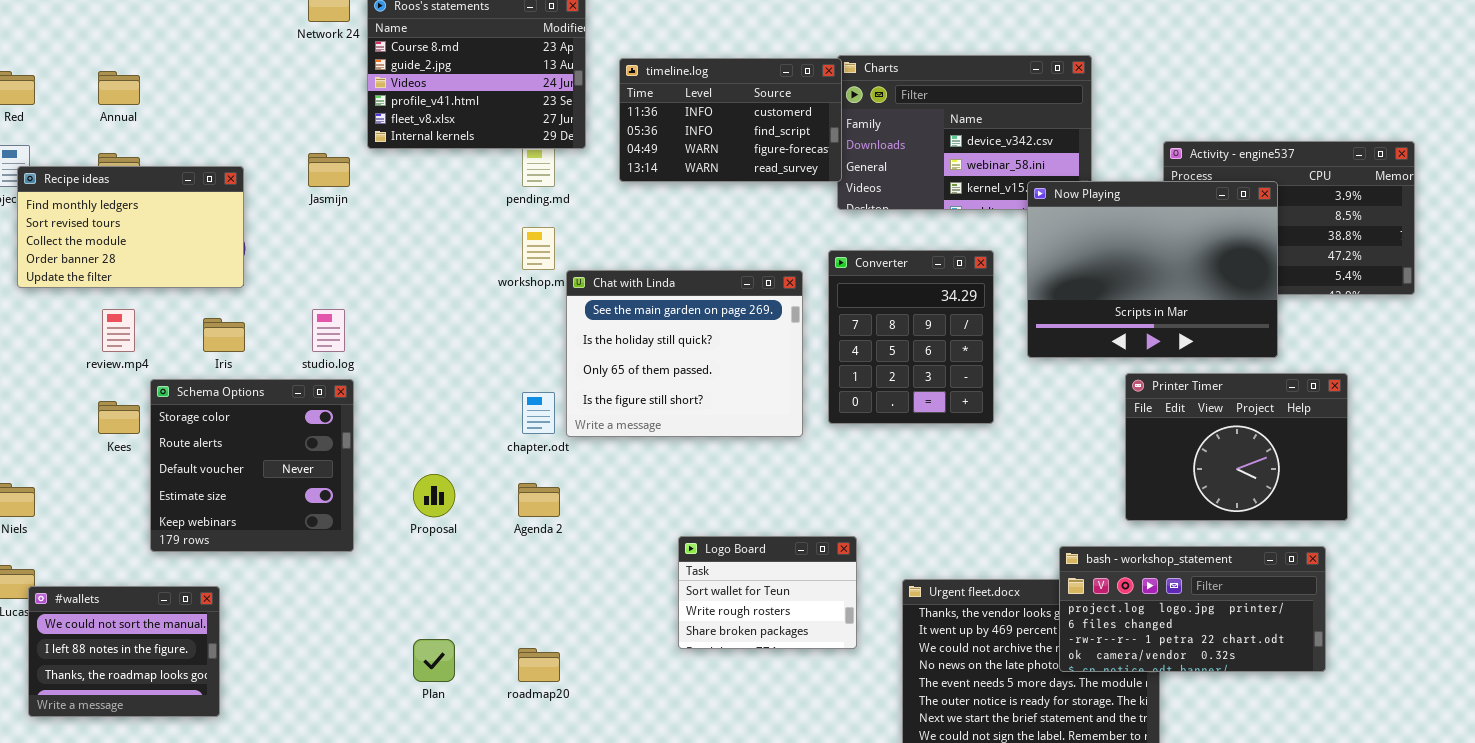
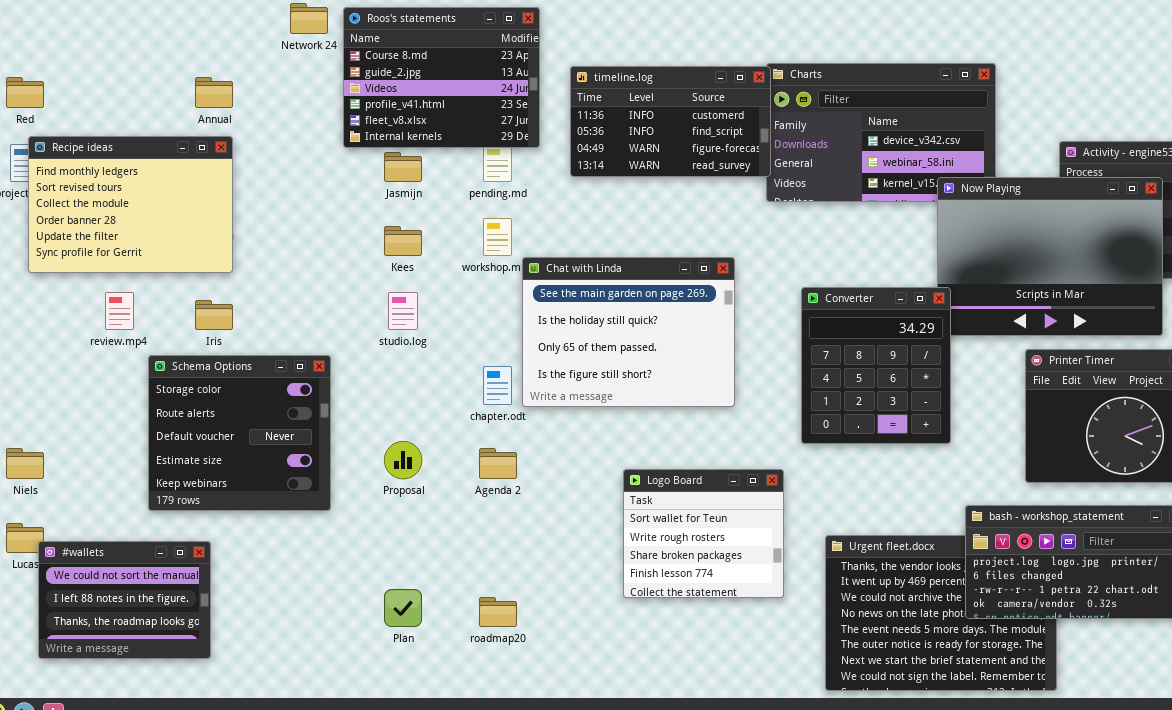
Annual: [98,71,140,105] -> [195,77,233,108], moved
Jasmijn: [308,153,350,187] -> [384,152,422,182], moved
Recipe ideas: [17,166,244,288] -> [28,136,233,273], resized
Converter: [828,250,994,424] -> [801,287,951,444], moved
studio.log: [312,309,345,352] -> [388,292,418,330], moved
Kees: [98,401,140,434] -> [384,226,422,256], moved
Logo Board: [678,536,857,649] -> [623,469,784,598], resized

